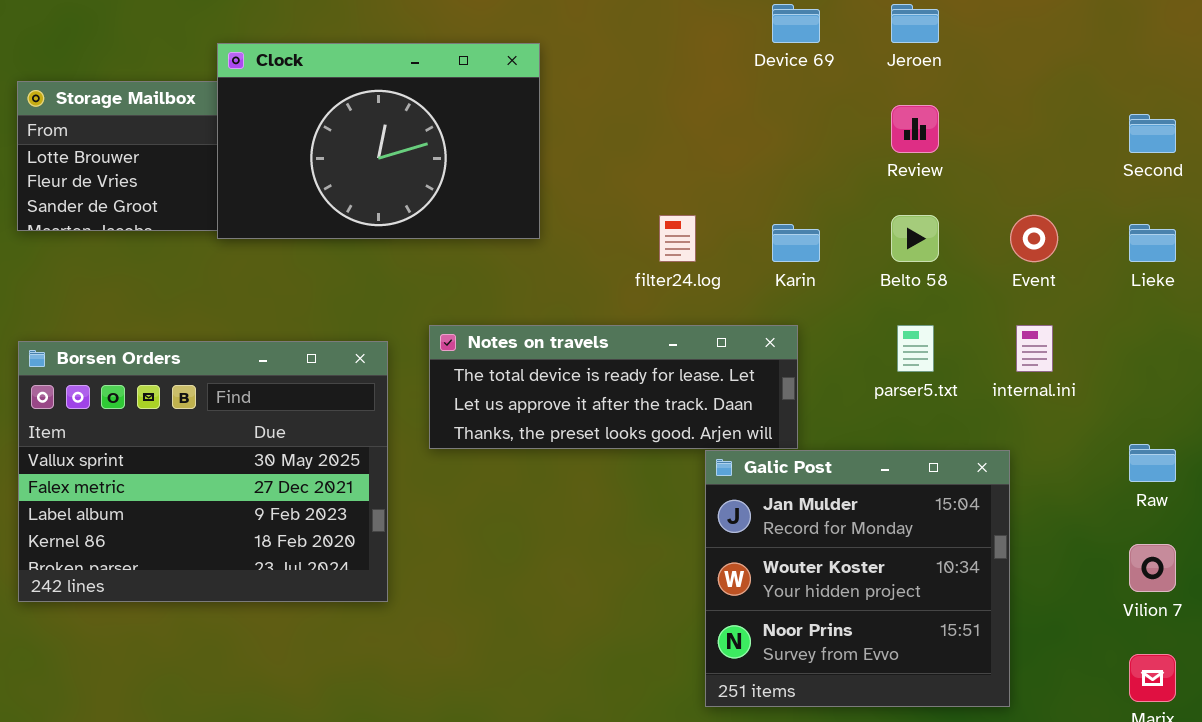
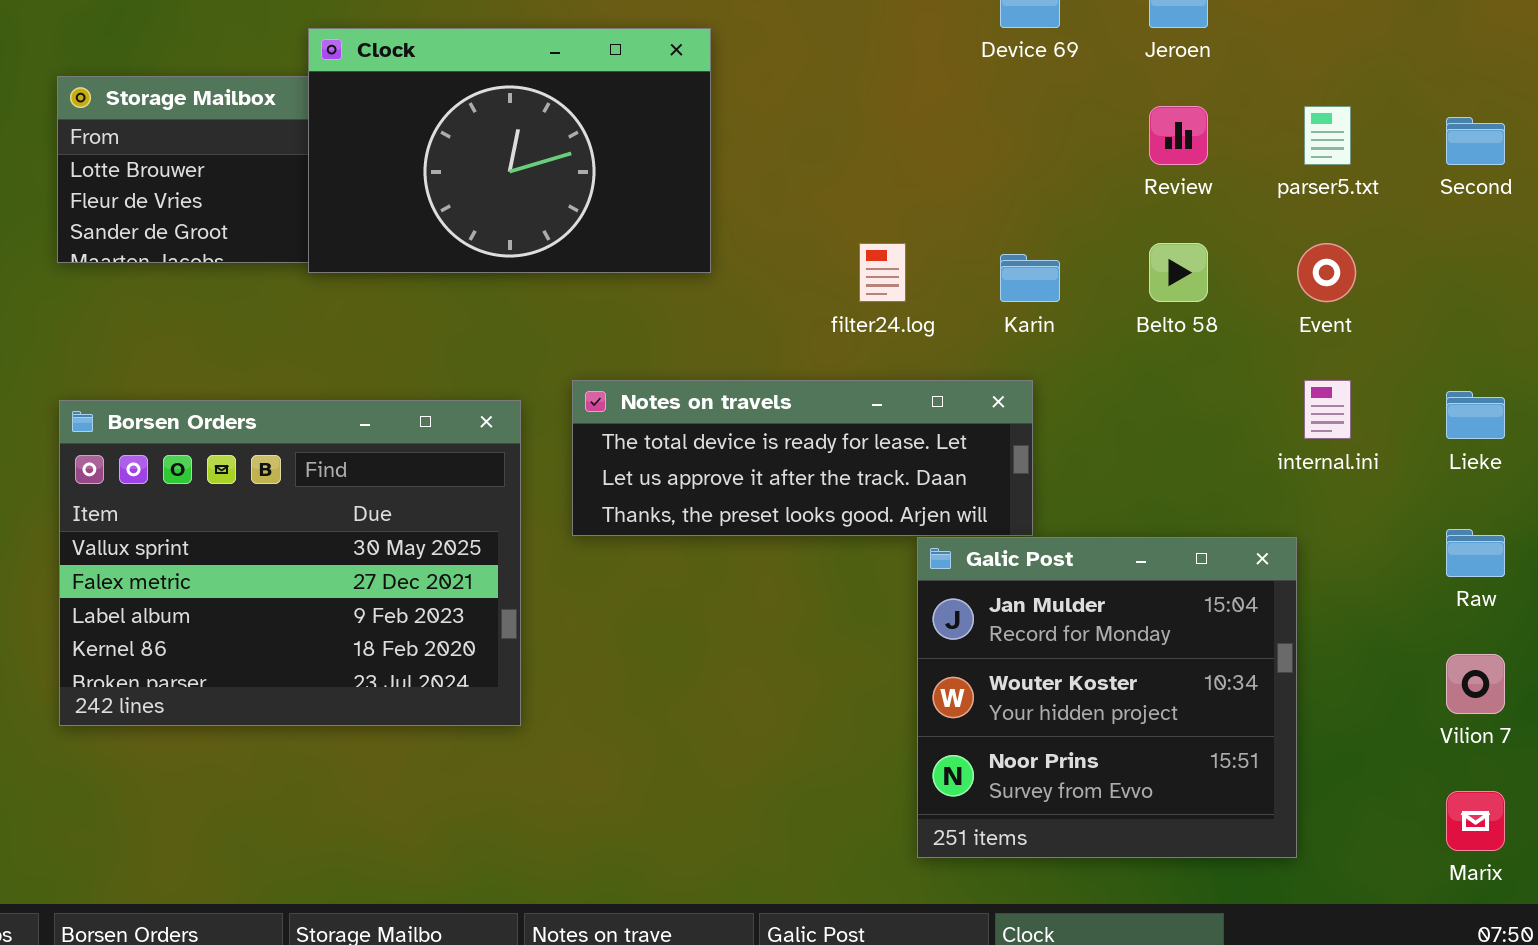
Lieke: [1129,224,1176,262] -> [1446,391,1505,439], moved
parser5.txt: [897,325,934,372] -> [1304,106,1351,165], moved

